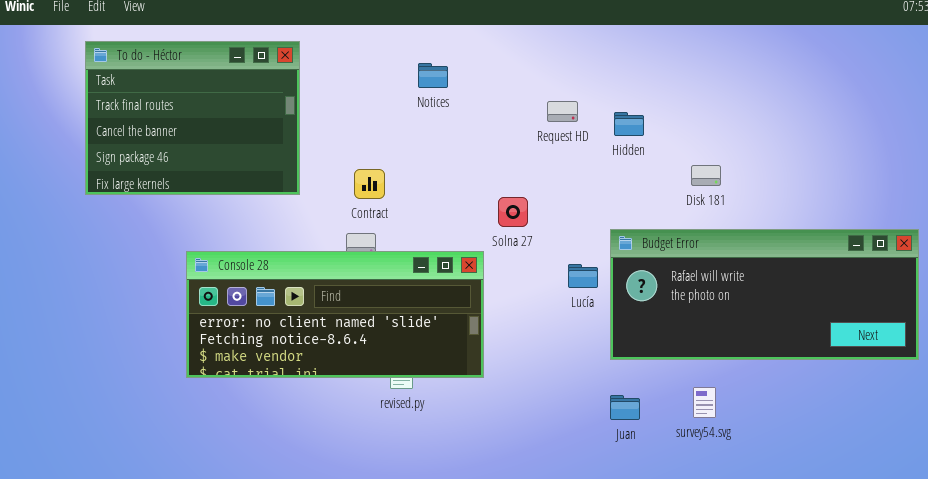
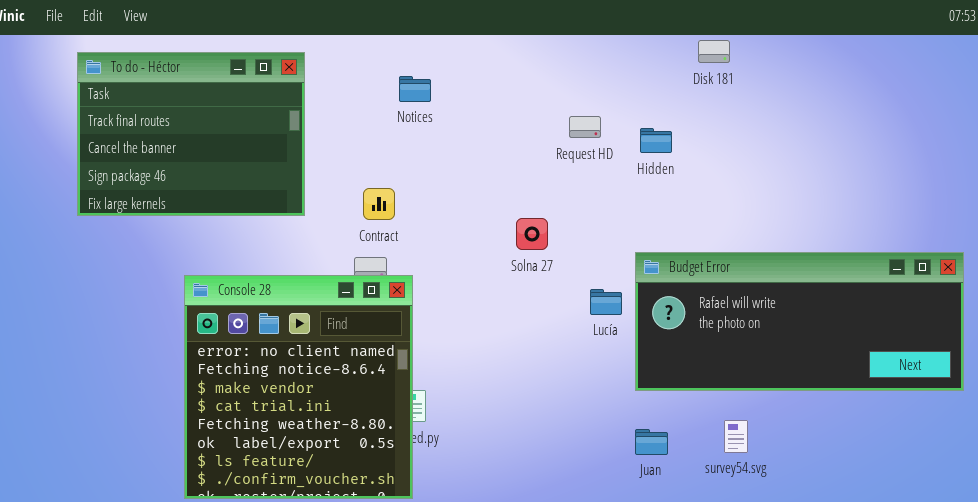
Notices: [418,63,448,88] -> [399,76,431,102], moved
Disk 181: [691,165,721,186] -> [698,40,730,63], moved
Console 28: [186,251,484,378] -> [184,275,413,499], resized

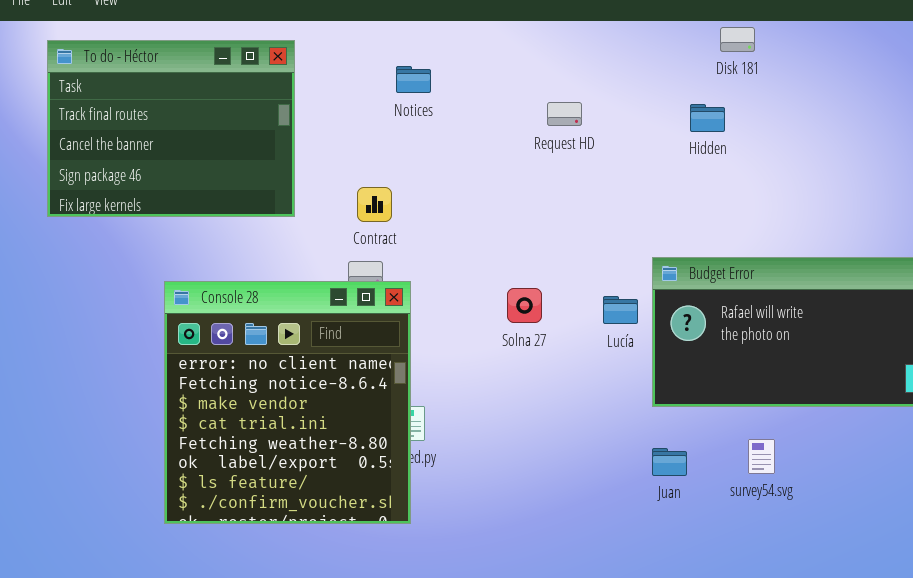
Request HD: [569,116,601,138] -> [547,102,582,126], moved
Hidden: [640,128,672,153] -> [690,104,725,132], moved
Solna 27: [516,218,548,250] -> [507,288,542,323], moved

